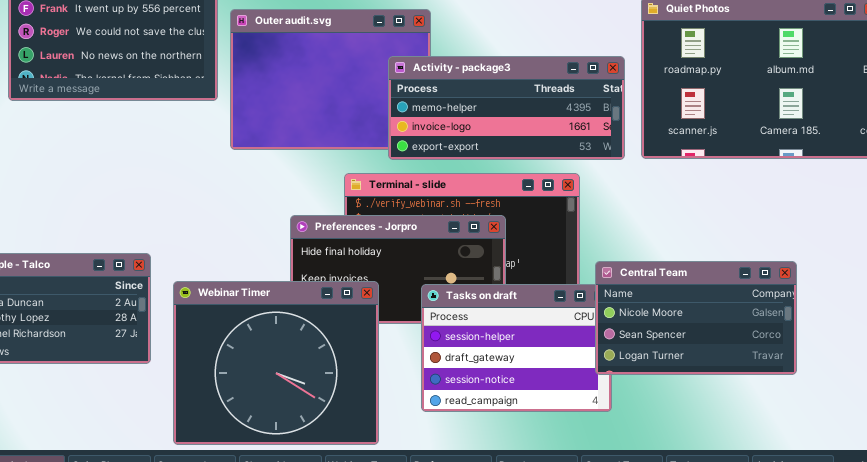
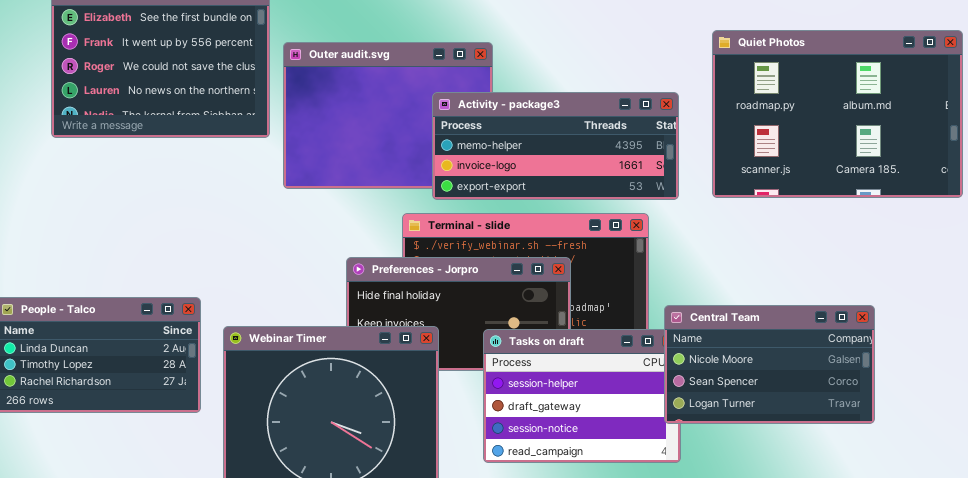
Activity - package3: [388,56,625,160] -> [432,92,679,200], moved

